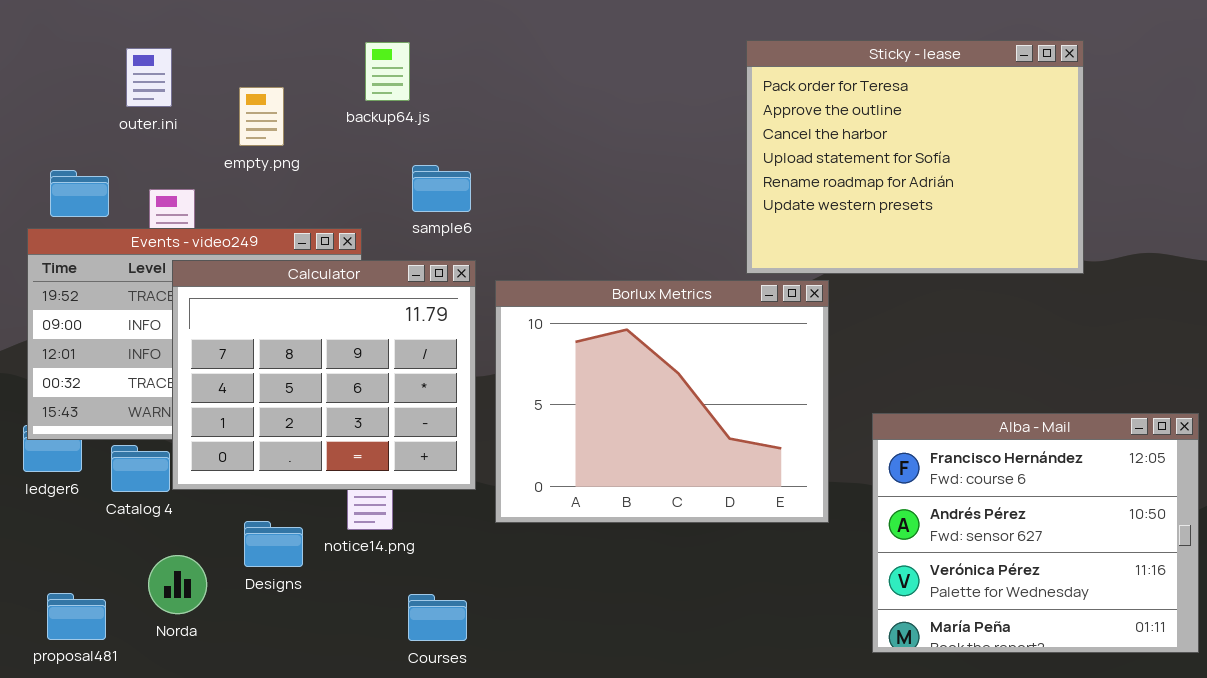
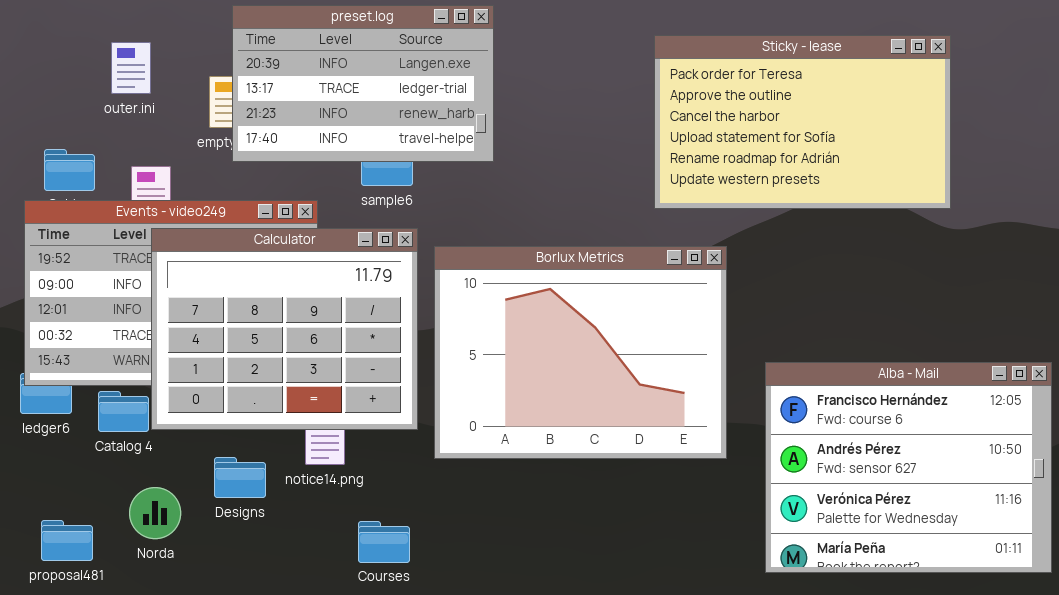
preset.log: none -> [232,5,494,162], opened
Sticky - lease: [746,40,1084,274] -> [654,35,951,209], resized

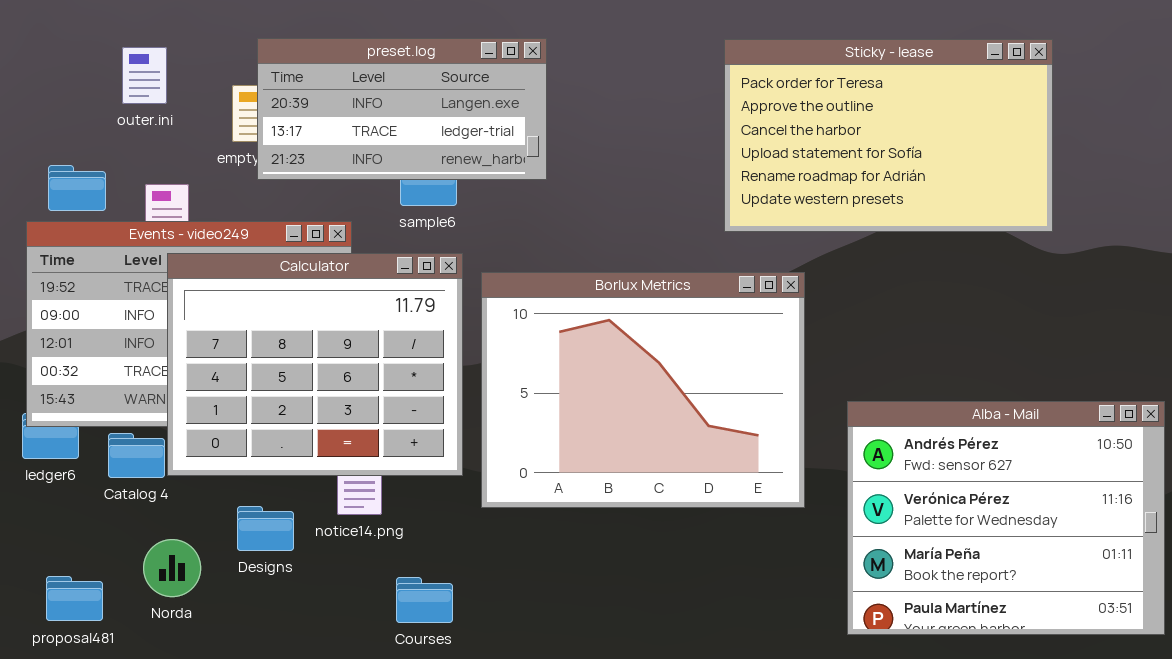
preset.log: [232,5,494,162] -> [257,38,547,180], resized
Alba - Mail: [765,362,1052,573] -> [847,401,1165,635], scrolled down 1 row

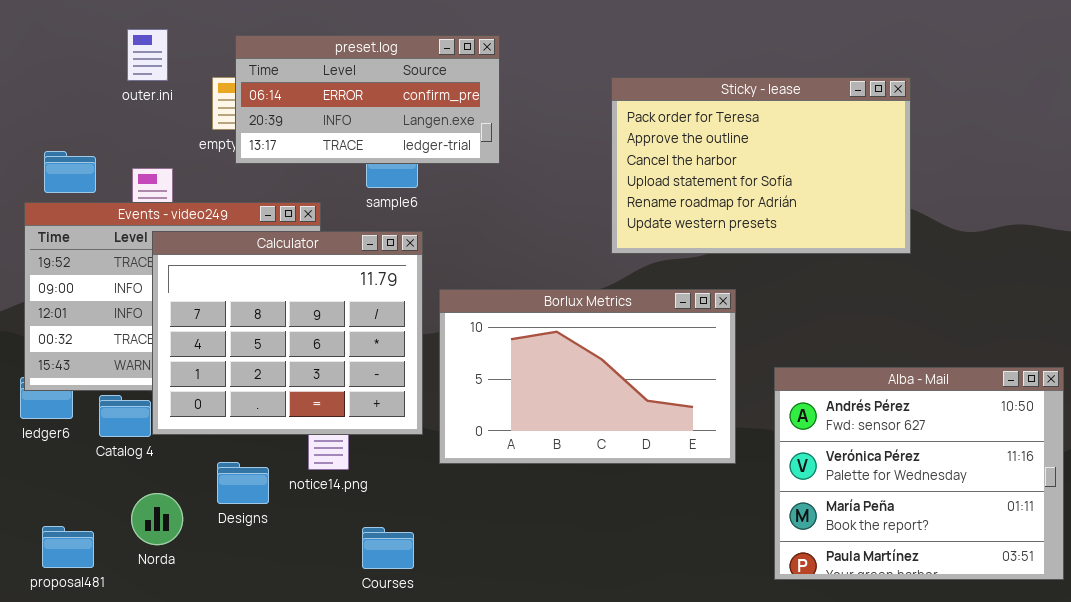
preset.log: [257,38,547,180] -> [235,35,500,164], scrolled up 1 row
Sticky - lease: [724,39,1053,232] -> [611,77,911,254], moved
outer.ini: [122,47,167,104] -> [127,29,168,81], moved
Borlux Metrics: [481,272,805,508] -> [439,289,736,464], resized

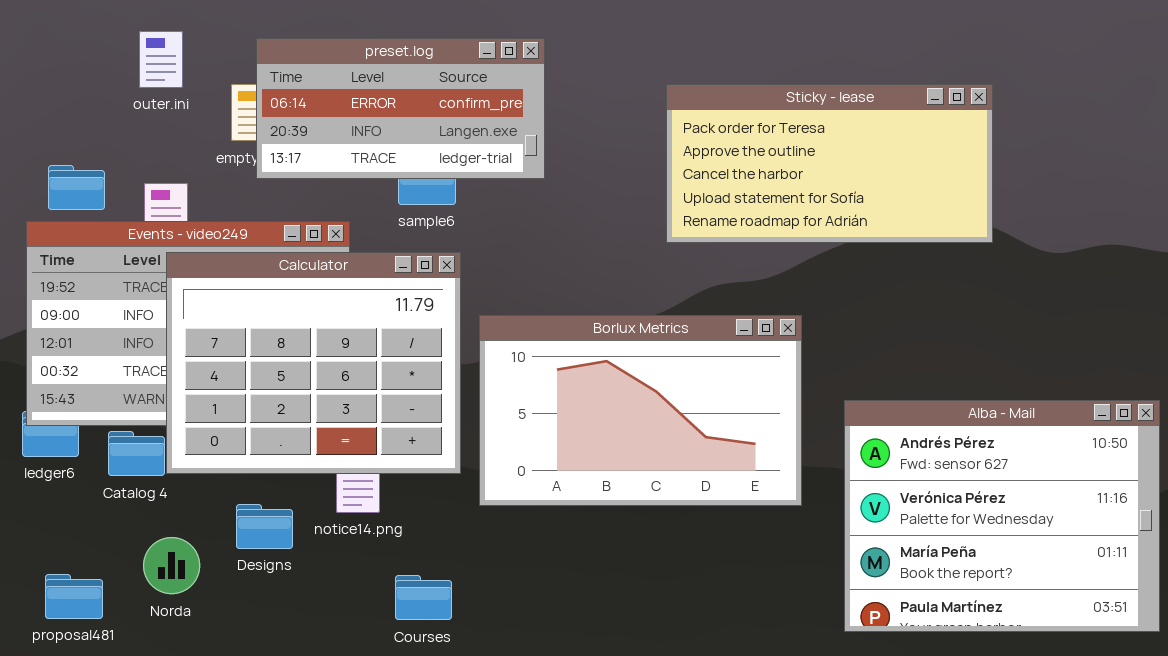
Sticky - lease: [611,77,911,254] -> [666,84,993,243], resized

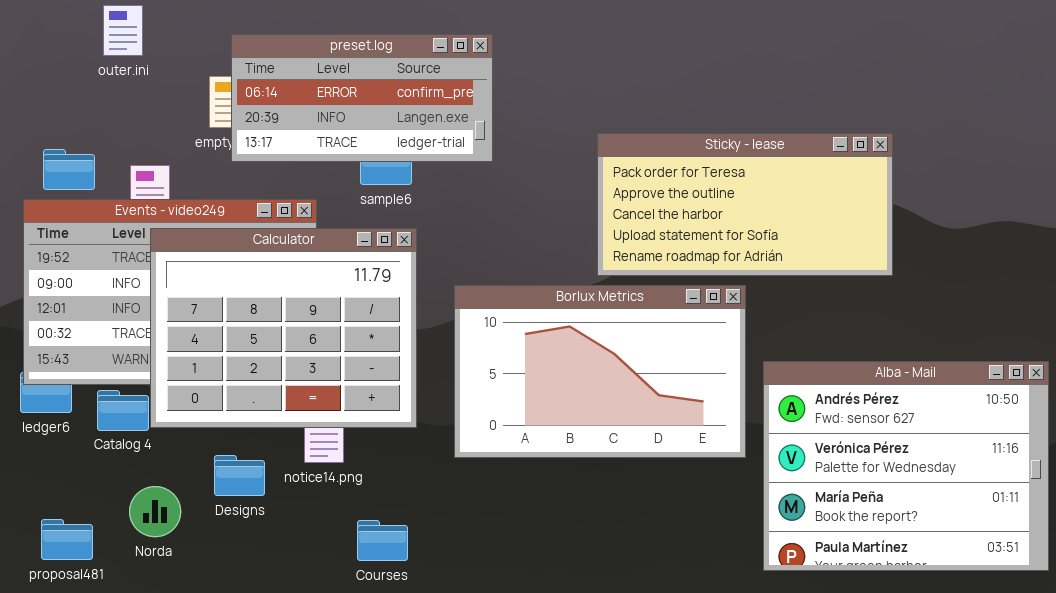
outer.ini: [139,31,183,88] -> [103,5,143,56], moved
Sticky - lease: [666,84,993,243] -> [597,133,893,276], moved
Borlux Metrics: [479,315,802,506] -> [454,285,746,458], moved

